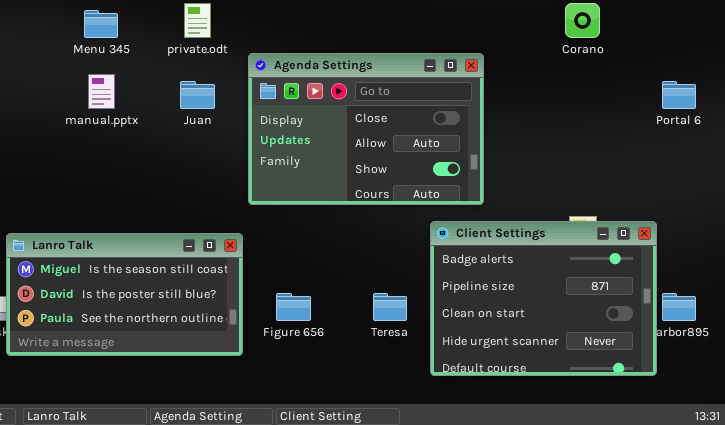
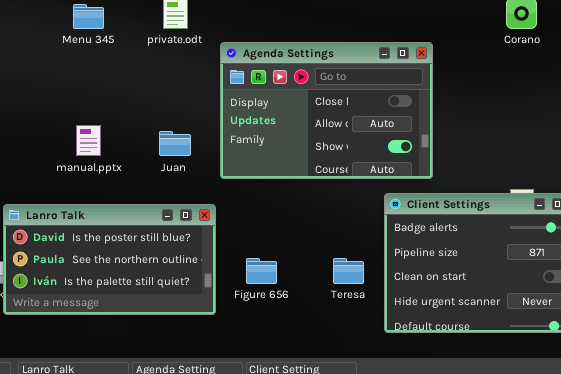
manual.pptx: [88,74,115,109] -> [76,125,101,156], moved
Juan: [180,81,215,109] -> [159,131,191,156], moved
Lanro Talk: [6,233,243,356] -> [3,204,216,315], scrolled down 1 row

